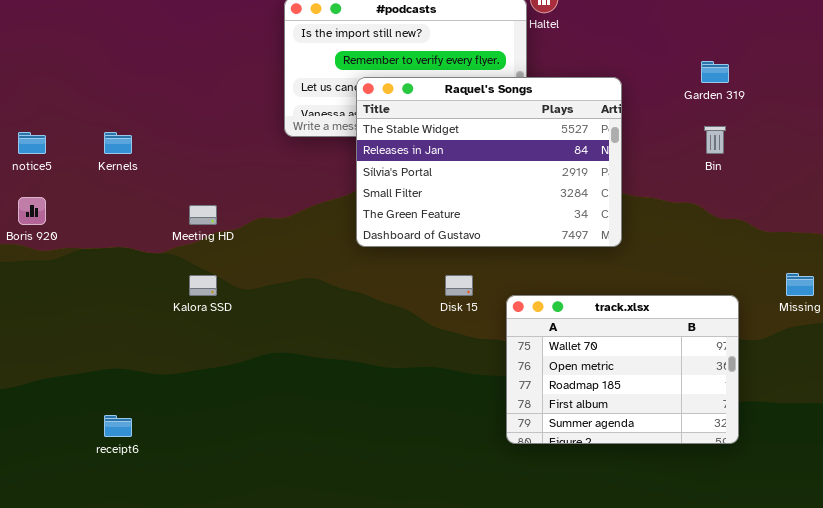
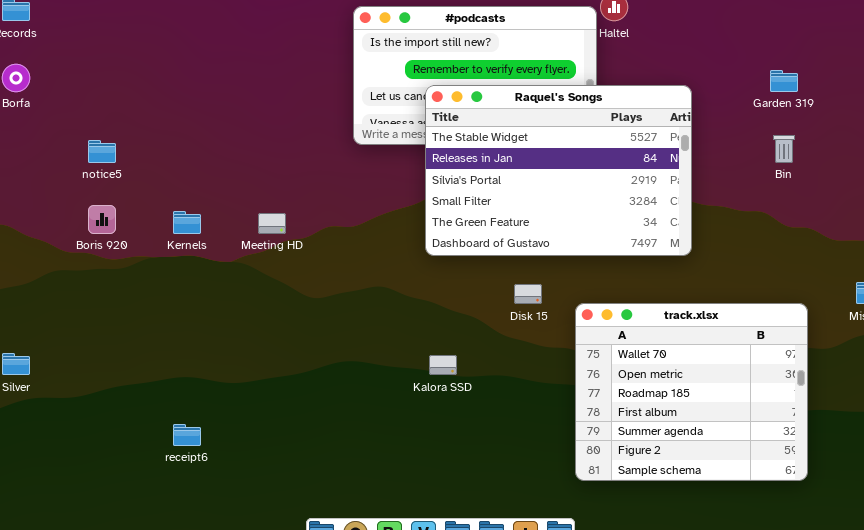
Kernels: [104,132,132,154] -> [173,211,201,234], moved
Kalora SSD: [189,275,217,296] -> [429,355,457,375], moved
track.xlsx: [506,295,739,444] -> [575,303,808,481], resized

